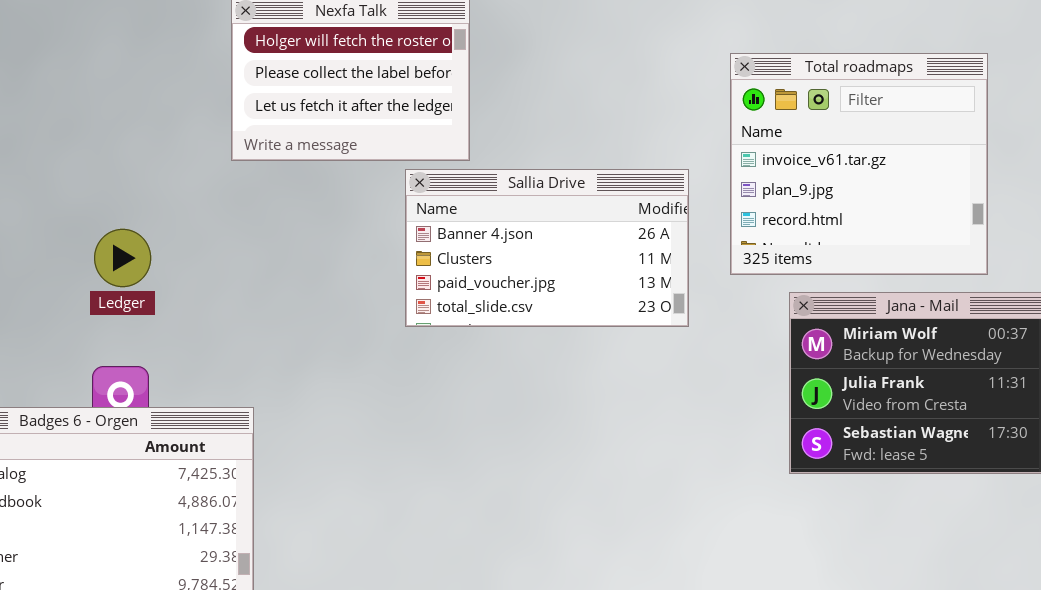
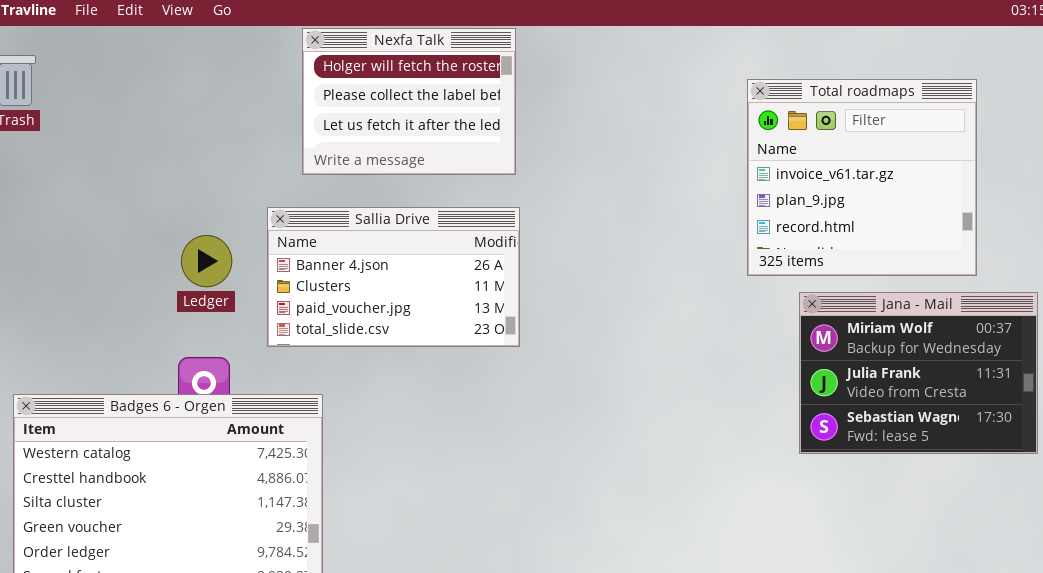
Sallia Drive: [405,169,689,327] -> [267,207,520,347], moved

